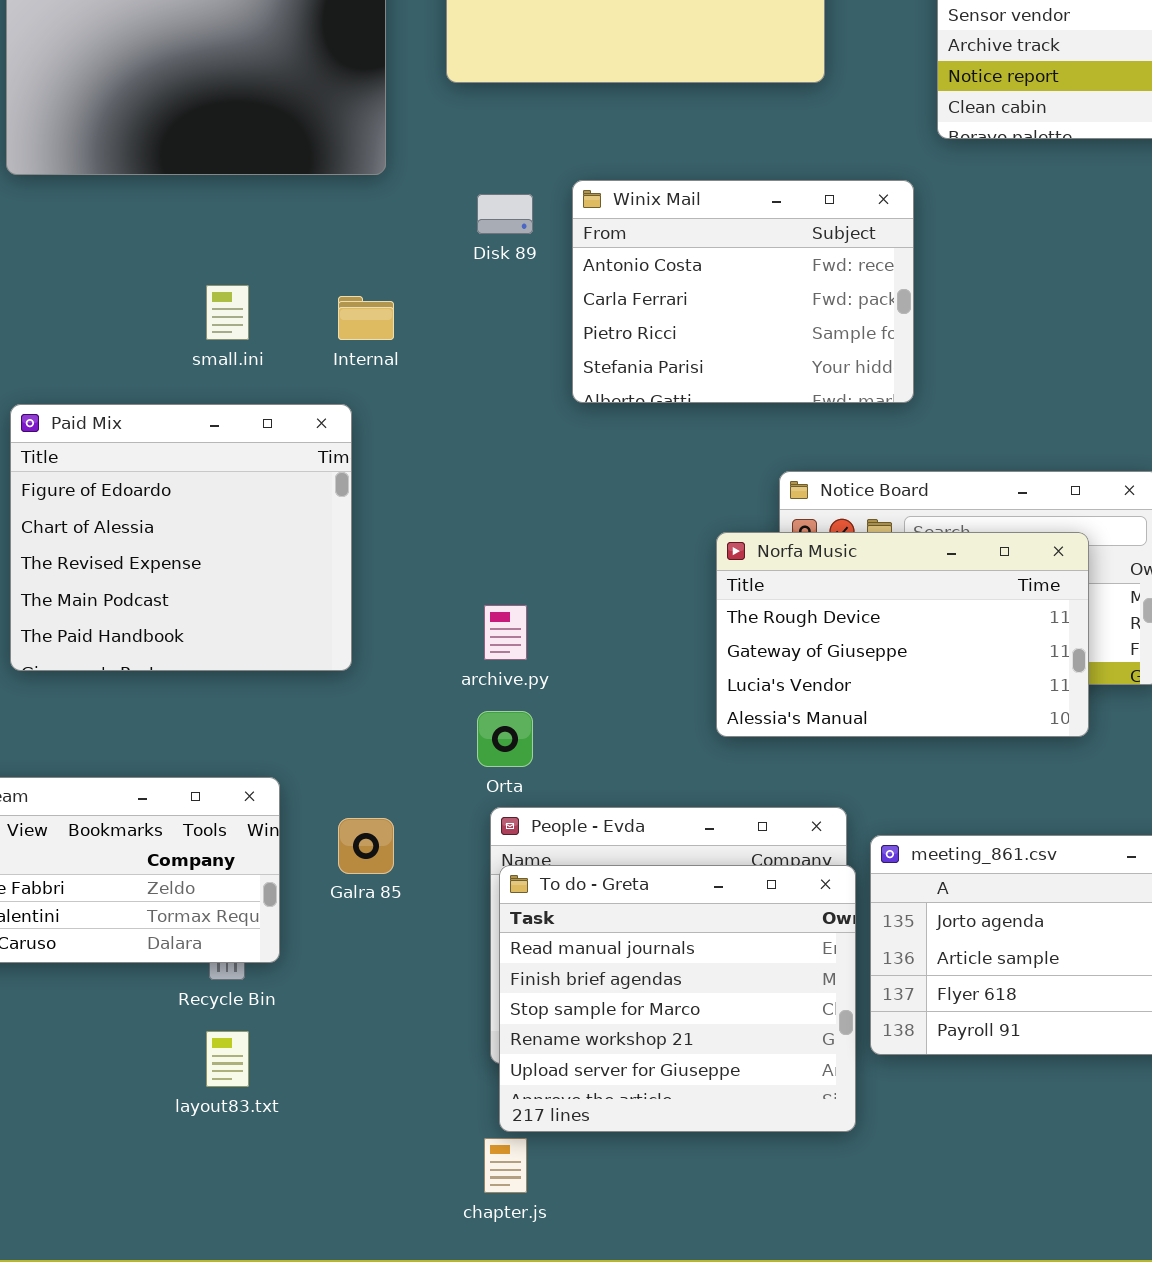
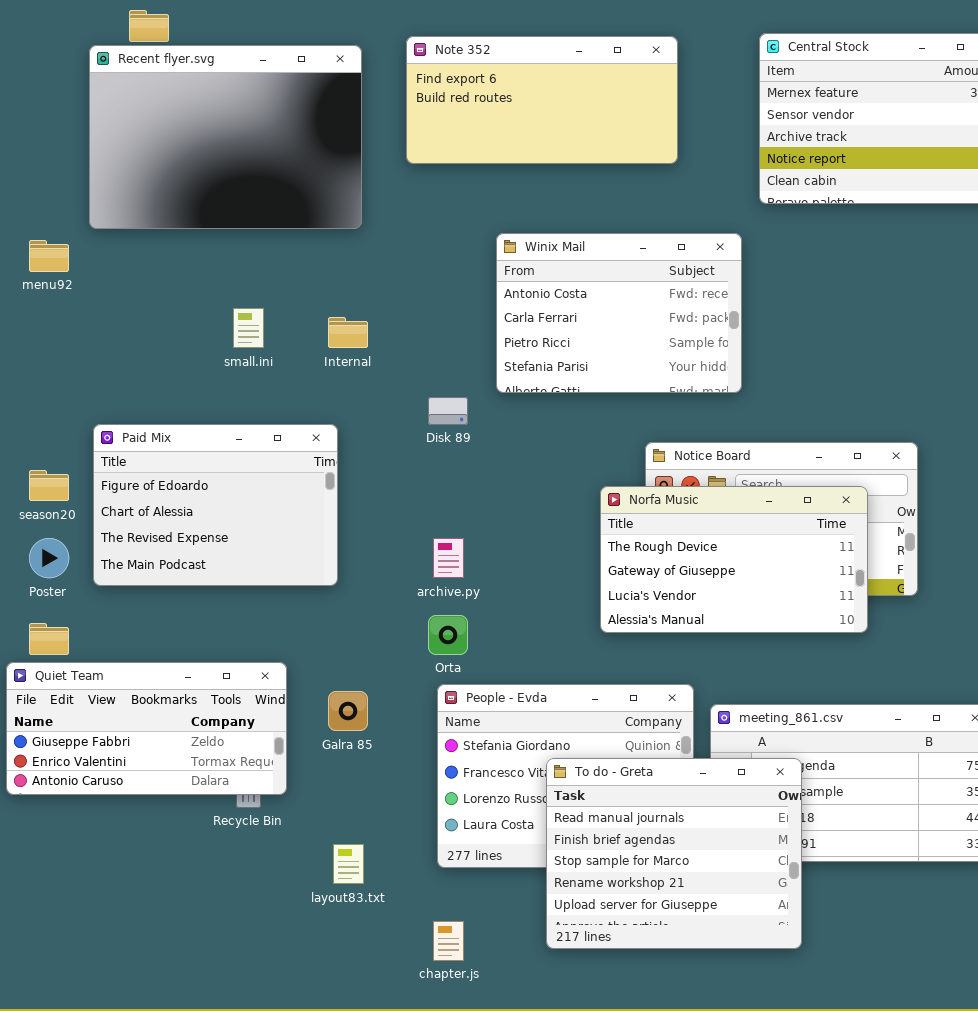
Disk 89: [477,194,533,234] -> [428,397,468,425], moved
Paid Mix: [10,404,352,671] -> [93,424,338,586], resized
To do - Greta: [499,865,856,1132] -> [546,758,802,949], moved
layout83.txt: [206,1031,249,1087] -> [333,844,364,884], moved

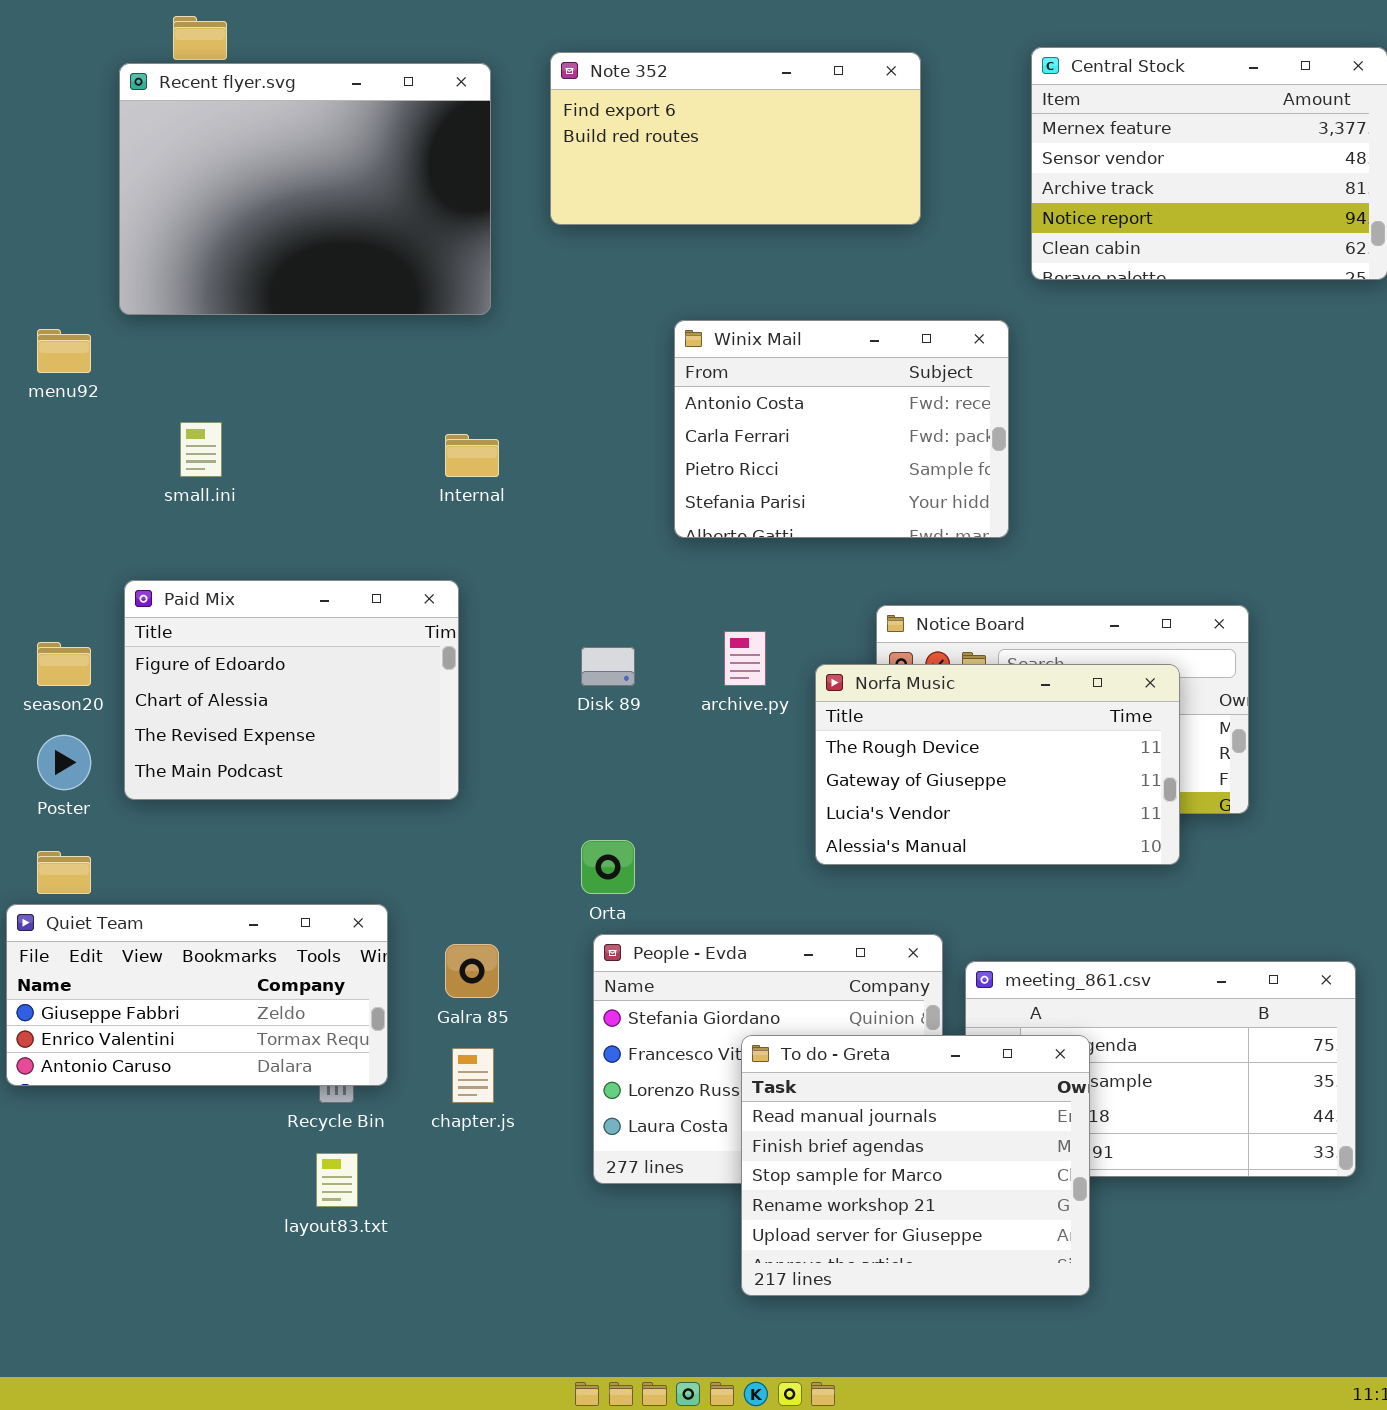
small.ini: [233,308,264,348] -> [180,422,222,477], moved
Disk 89: [428,397,468,425] -> [581,647,635,686], moved
archive.py: [433,538,464,578] -> [724,631,766,686], moved
layout83.txt: [333,844,364,884] -> [316,1153,358,1207], moved
chapter.js: [433,921,464,961] -> [452,1048,494,1103], moved

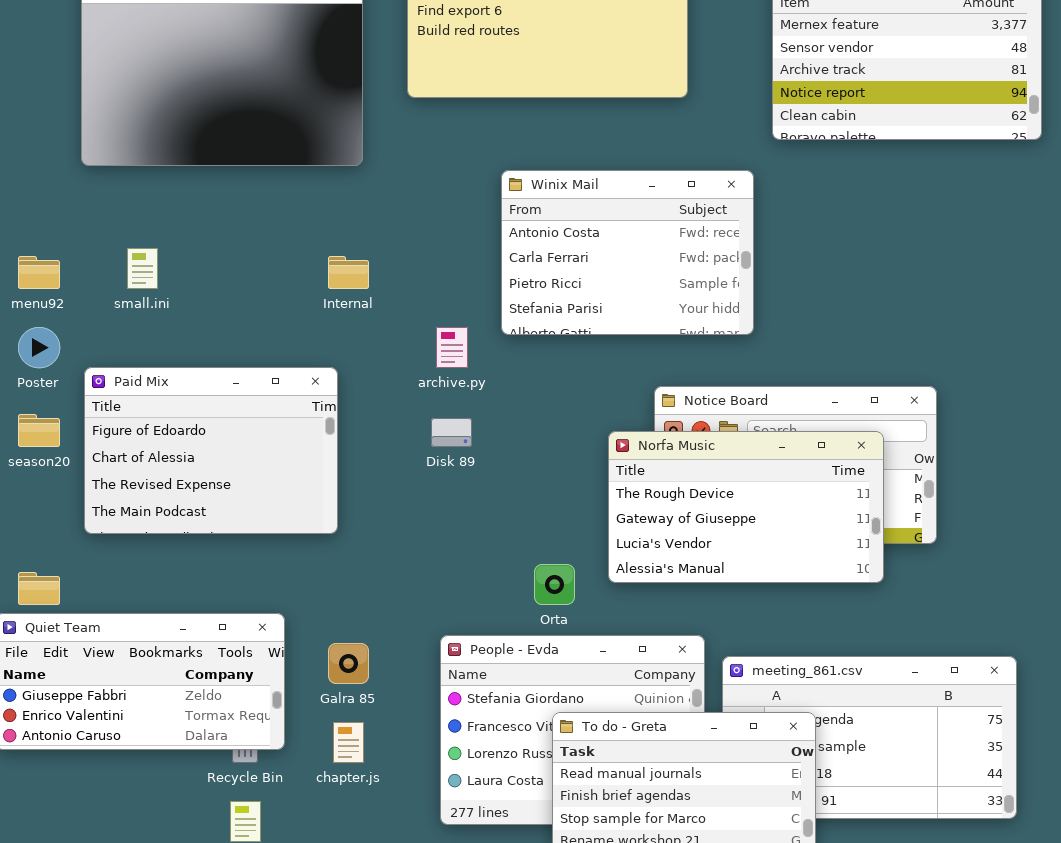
menu92: [37,329,91,373] -> [18,256,60,289], moved
archive.py: [724,631,766,686] -> [436,327,468,368], moved
Poster: [37,735,91,790] -> [18,327,60,368], moved
Orta: [581,840,635,894] -> [534,564,575,605], moved

